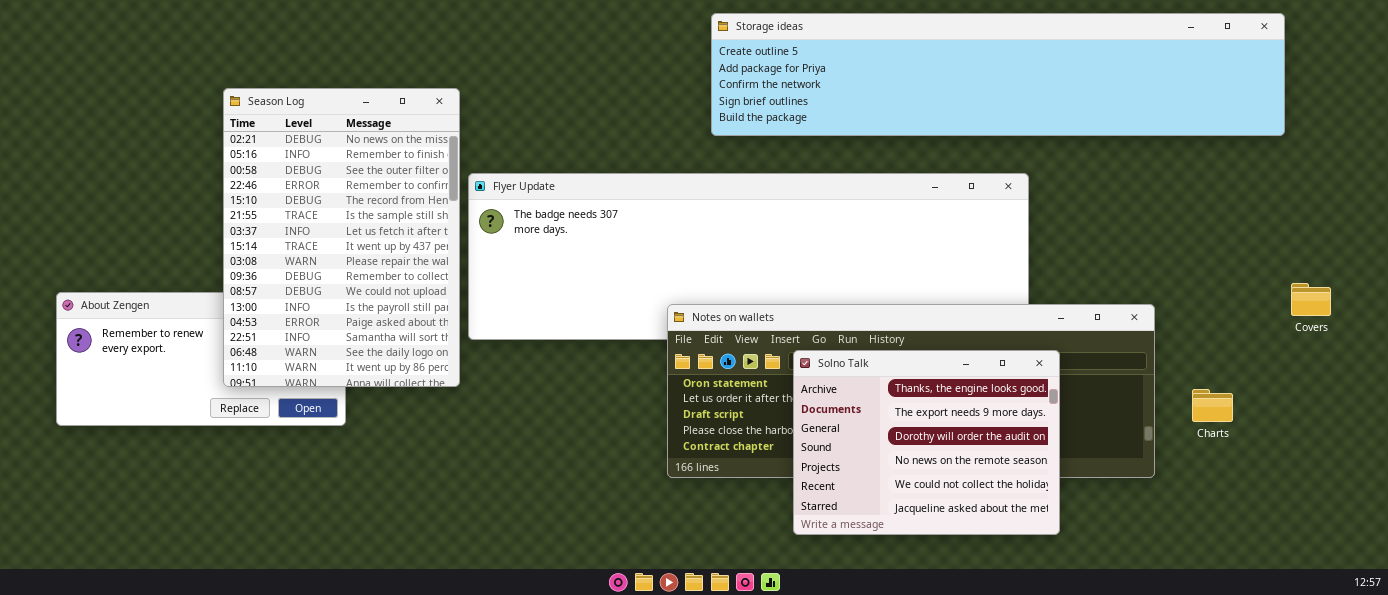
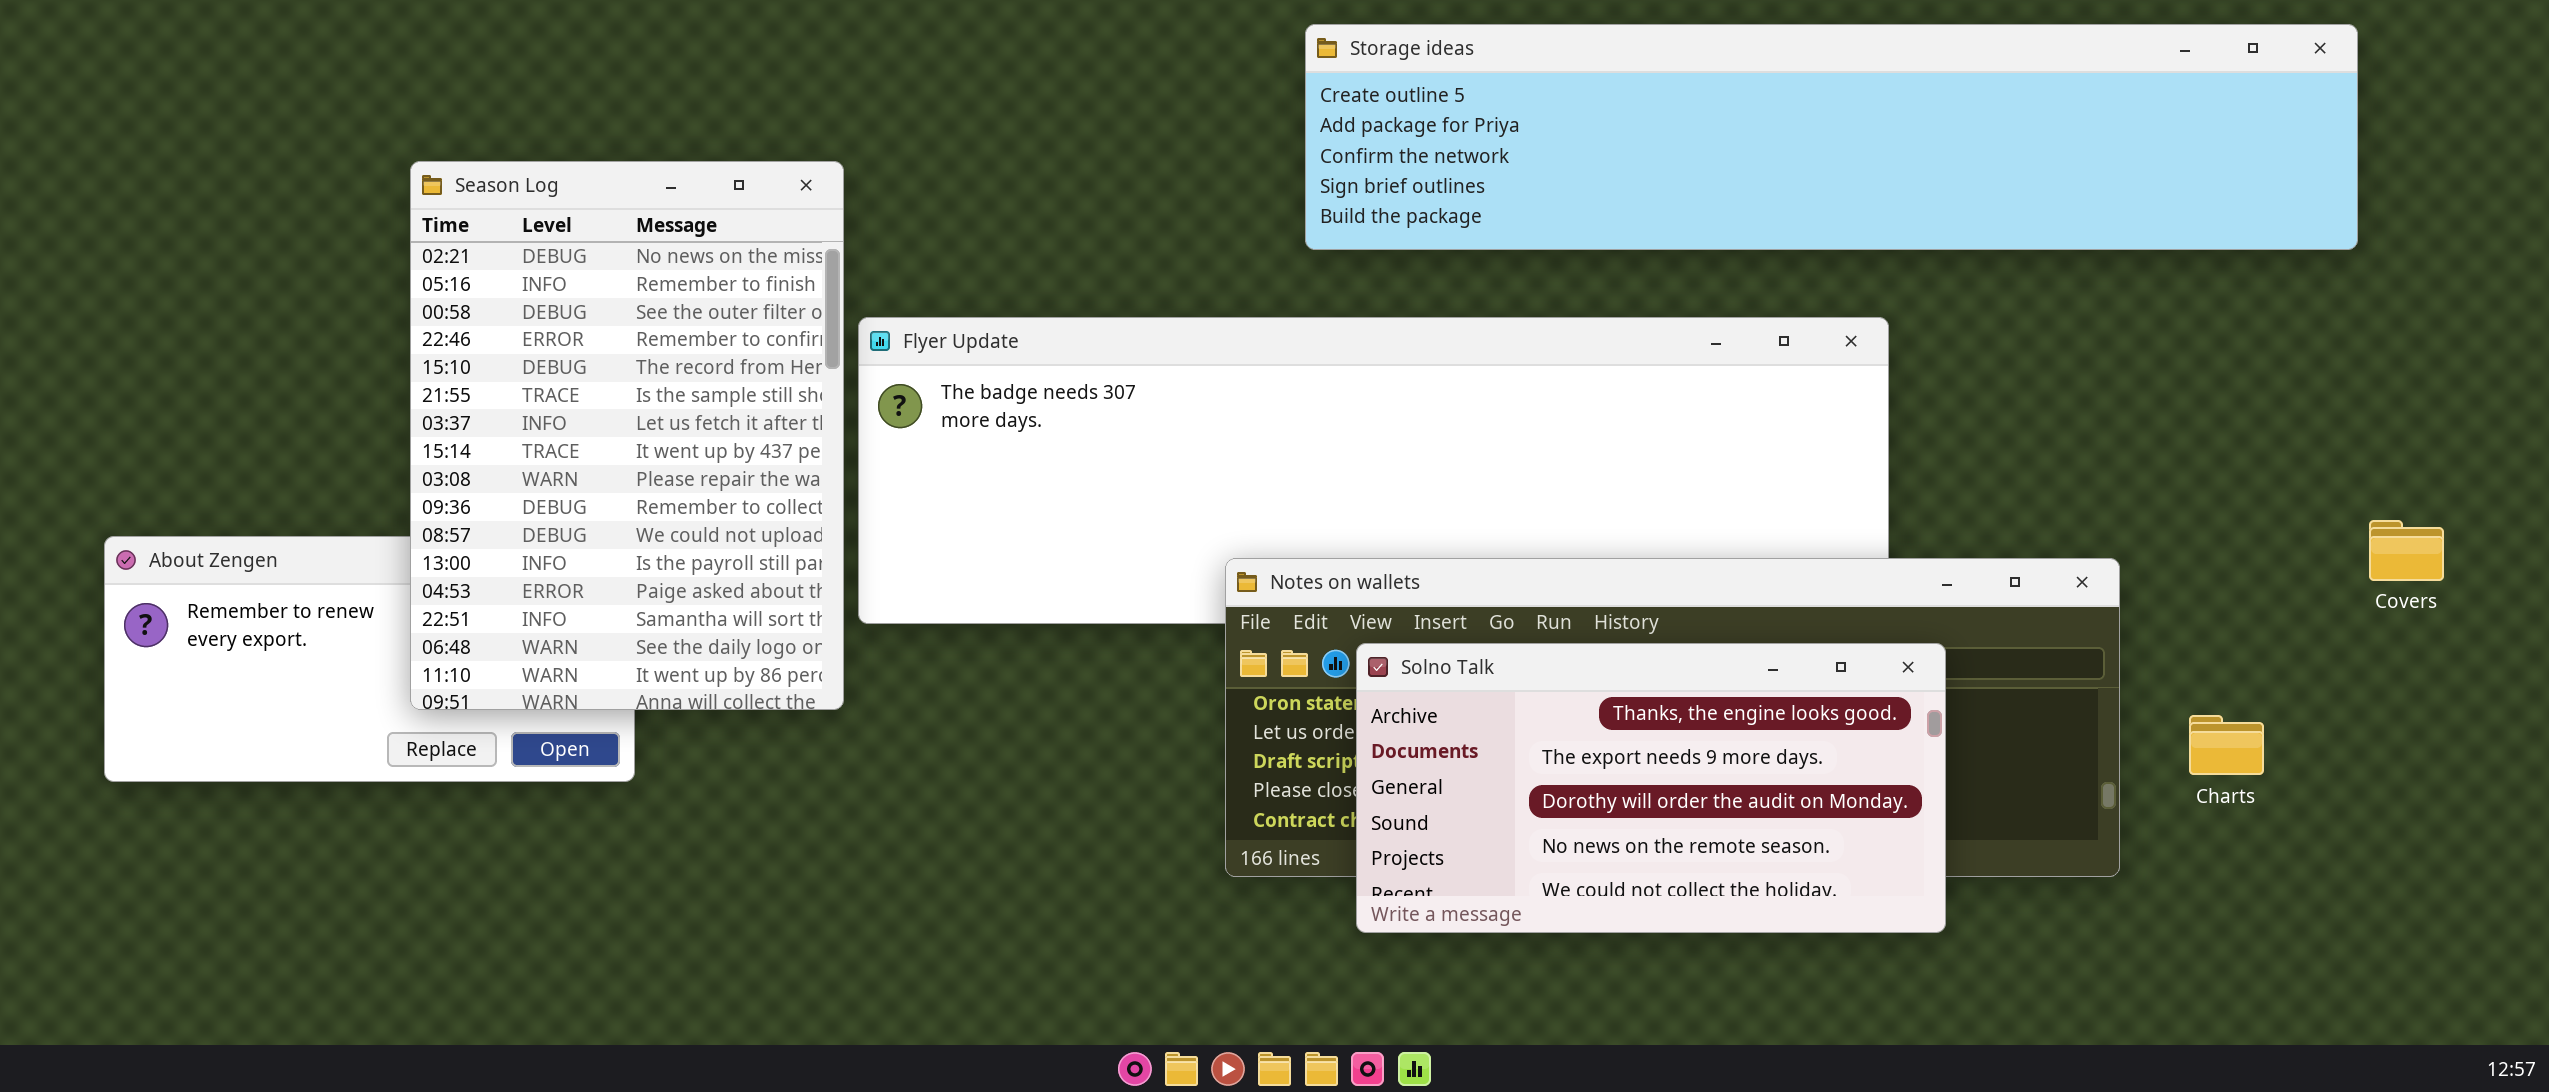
Solno Talk: [793,350,1060,535] -> [1356,643,1946,933], resized

